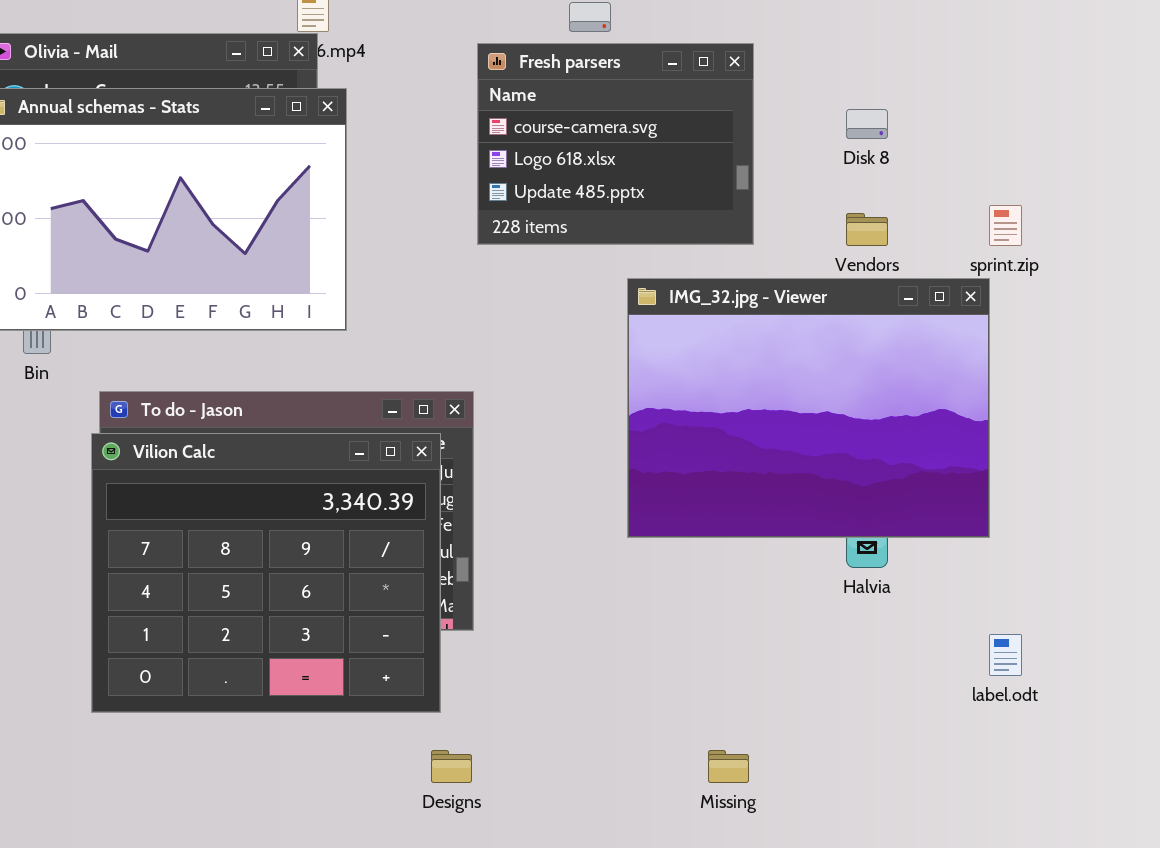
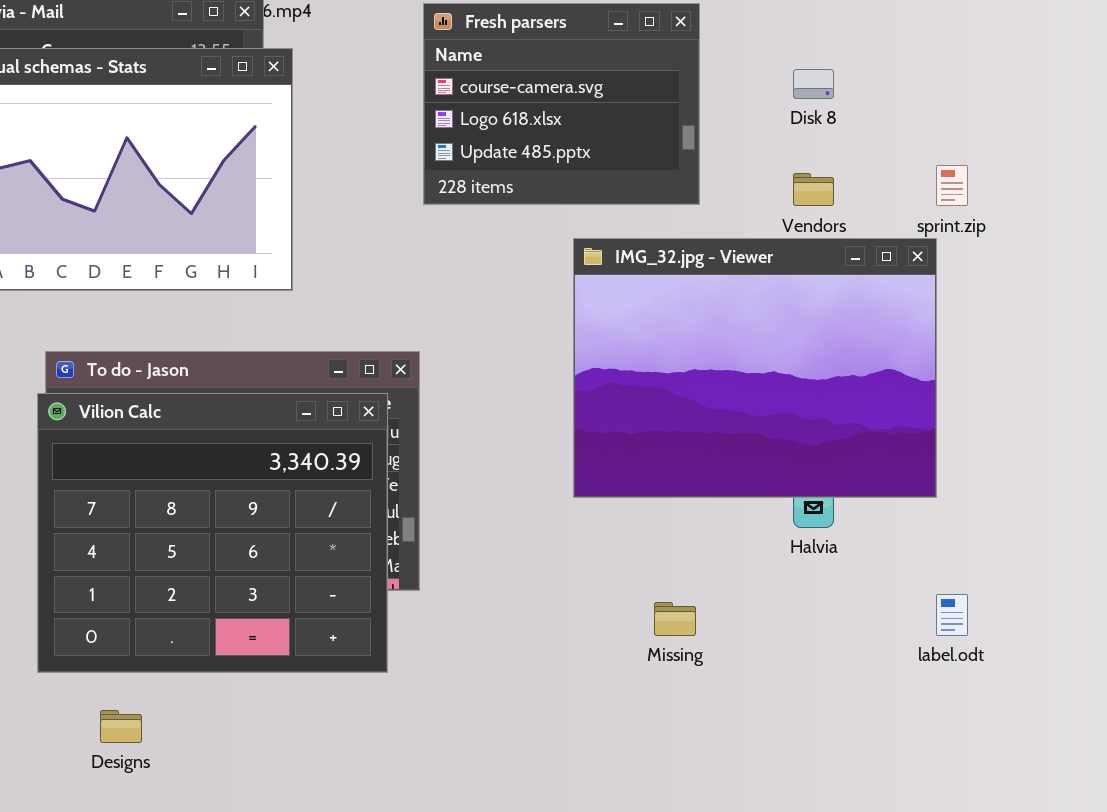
Designs: [431,750,472,783] -> [100,710,142,743], moved
Missing: [708,750,749,783] -> [654,602,696,636], moved

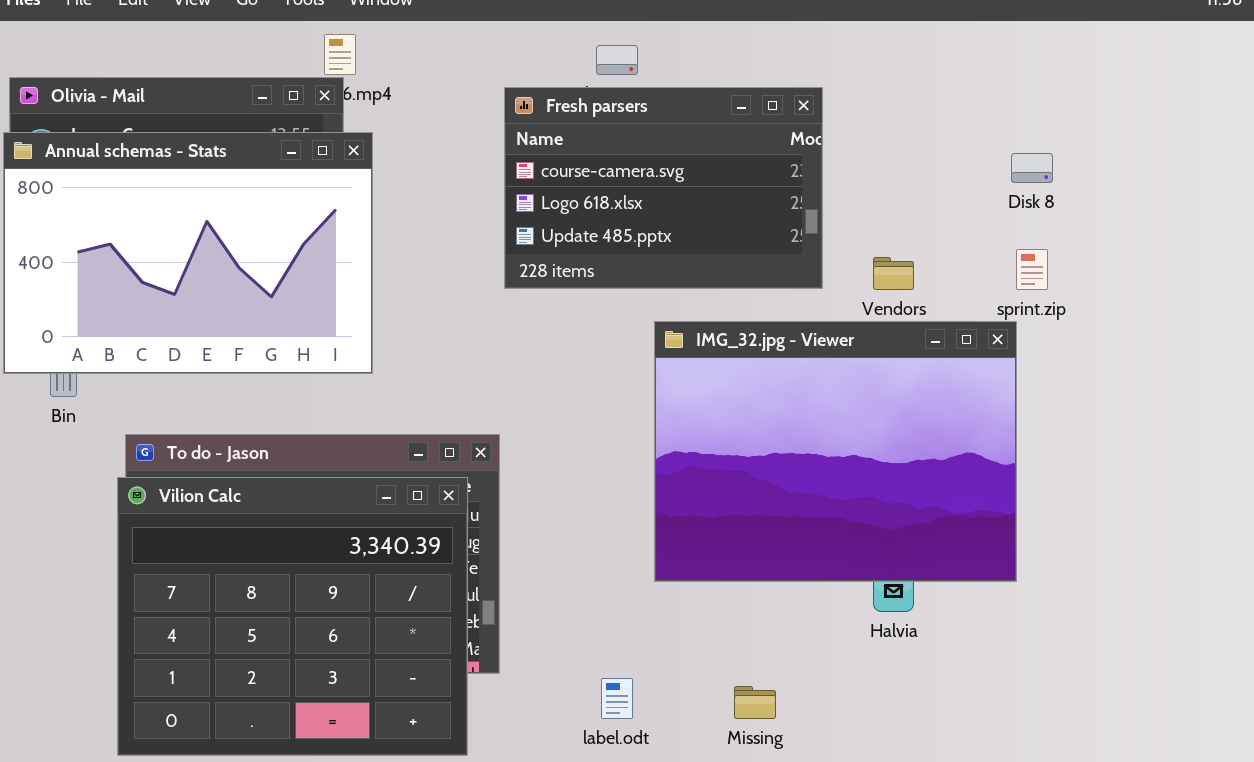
Fresh parsers: [423,3,700,205] -> [504,87,823,289], resized
Disk 8: [793,69,834,99] -> [1011,153,1053,183], moved
label.odt: [936,594,968,636] -> [601,678,633,719], moved

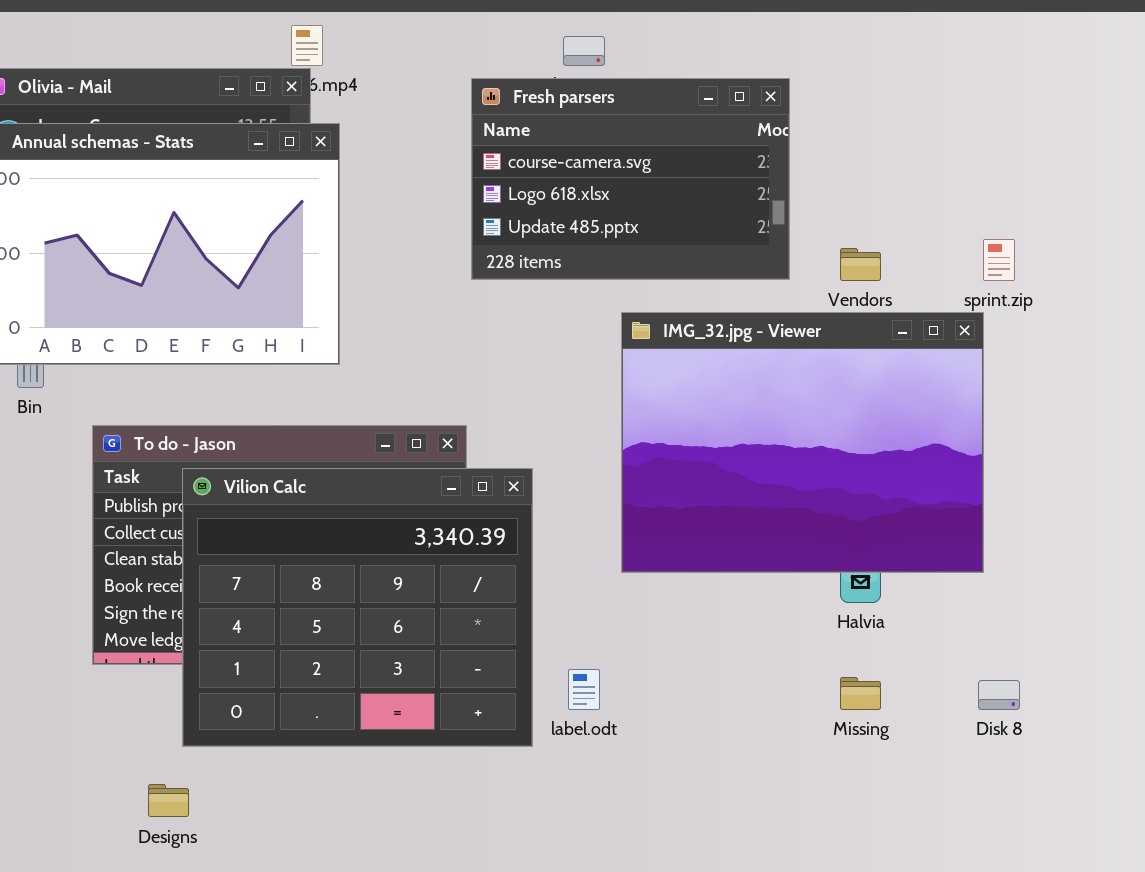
Disk 8: [1011,153,1053,183] -> [978,680,1020,710], moved
Vilion Calc: [117,477,468,756] -> [182,468,533,747], moved
Missing: [734,686,776,719] -> [840,677,881,710], moved

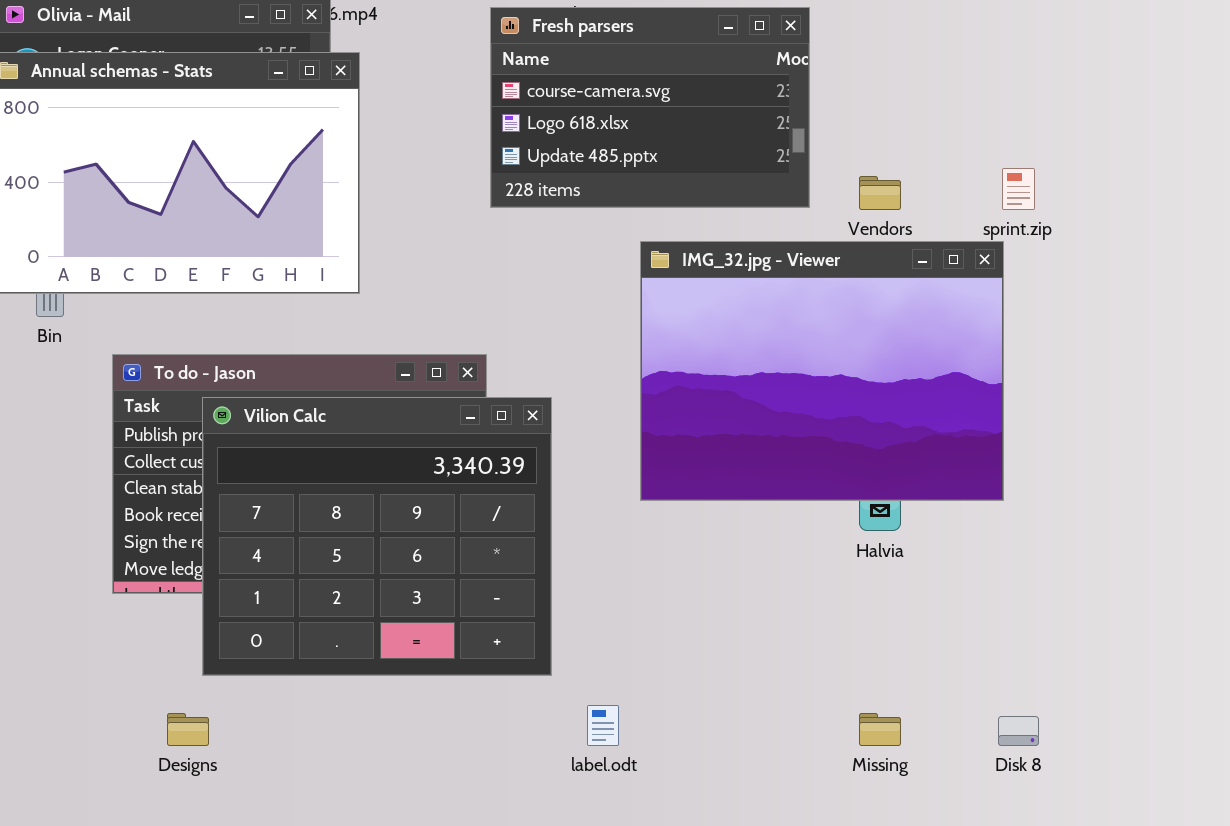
label.odt: [568,669,600,710] -> [587,705,619,746], moved
Missing: [840,677,881,710] -> [859,713,901,746], moved
Disk 8: [978,680,1020,710] -> [998,716,1039,746], moved

